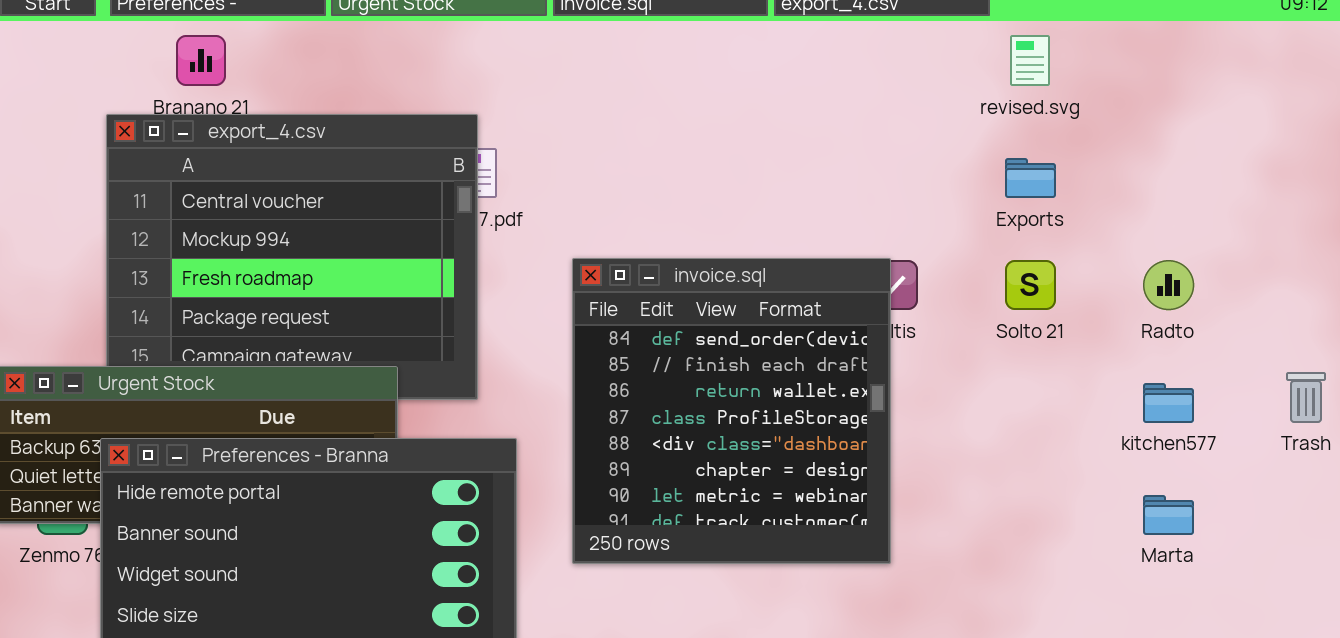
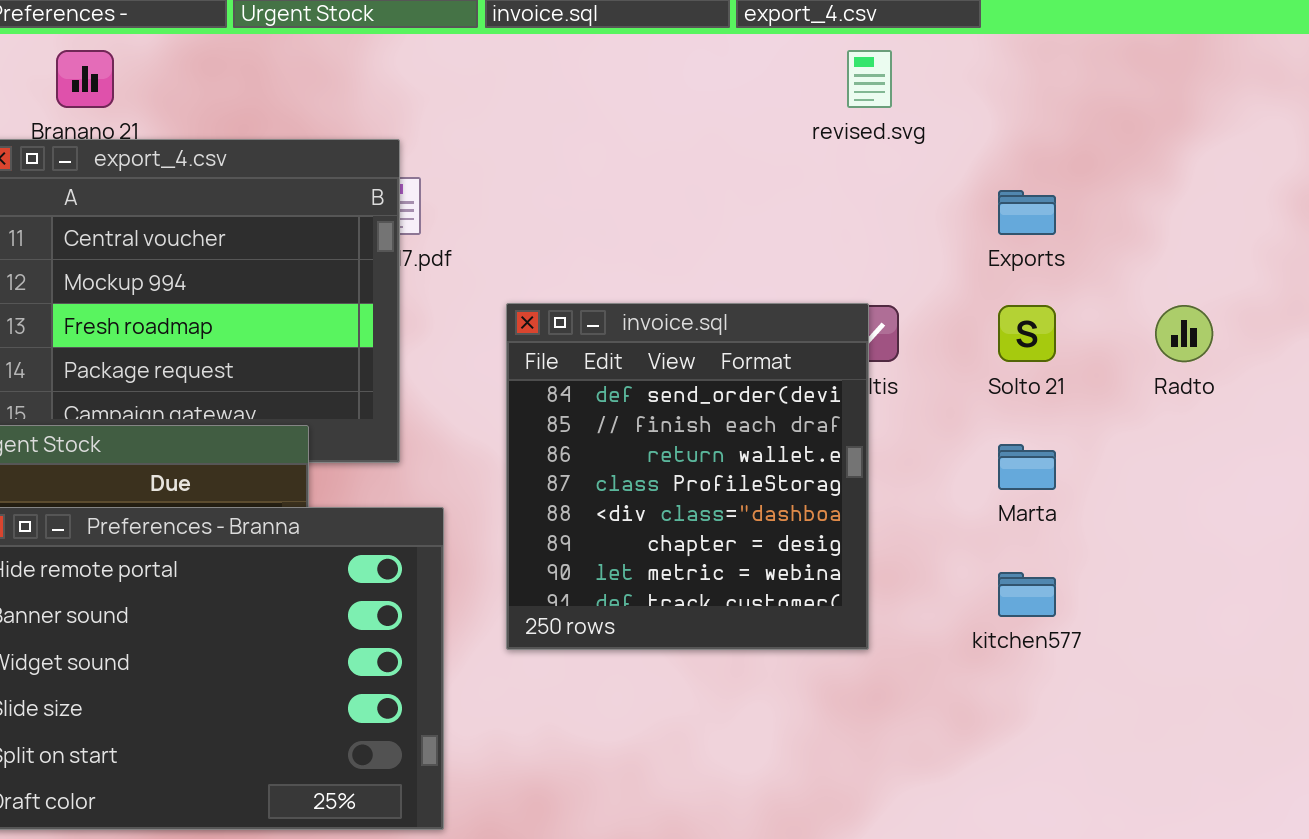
revised.svg: [1010,35,1050,86] -> [847,50,892,108], moved
kitchen577: [1143,383,1194,423] -> [998,572,1056,617], moved
Marta: [1143,495,1194,535] -> [998,444,1056,490], moved

